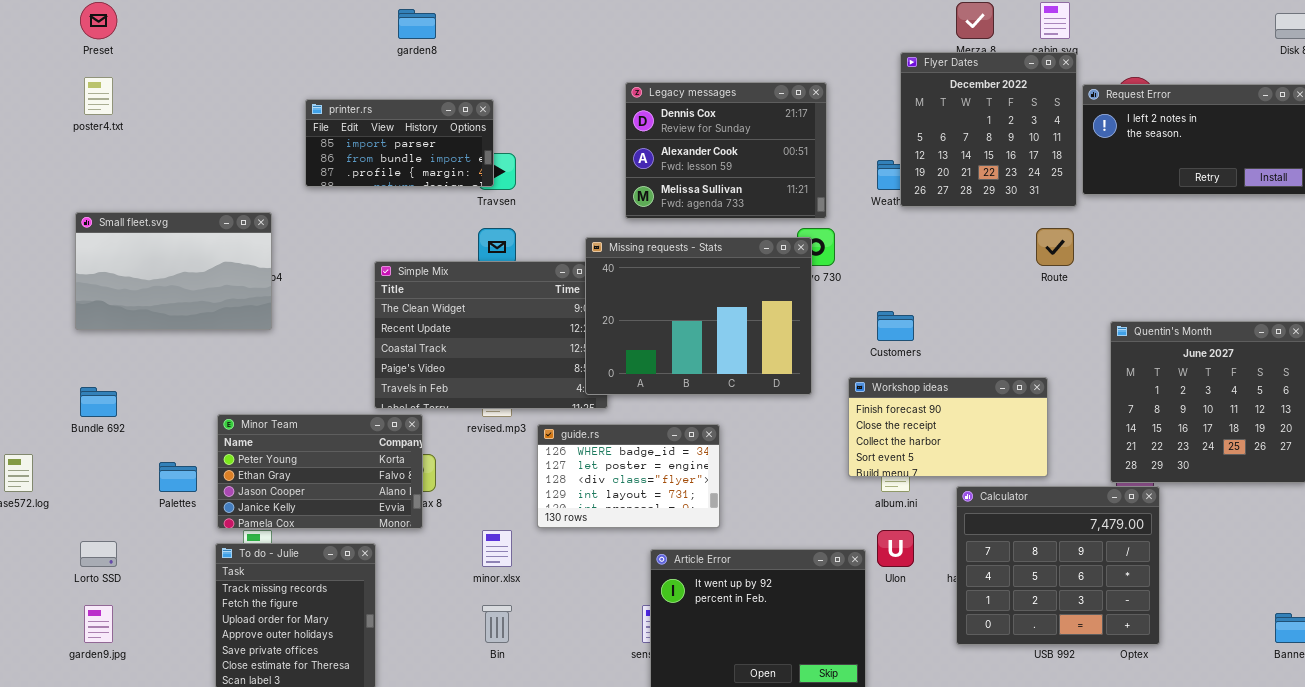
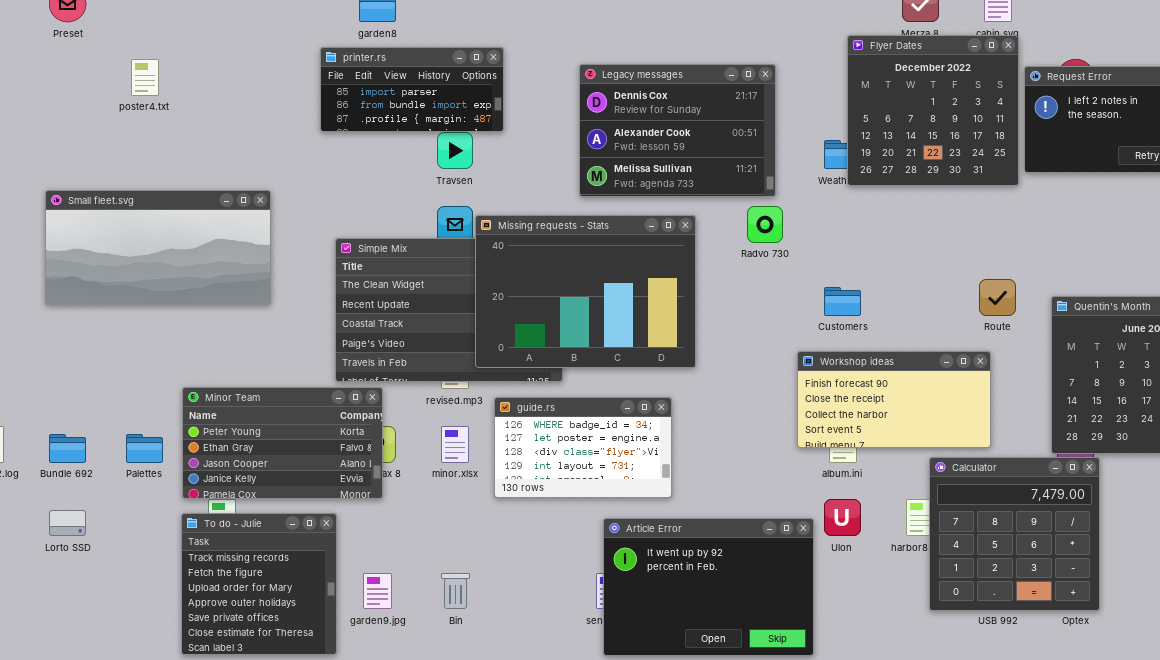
poster4.txt: [84,77,113,115] -> [131,59,159,96], moved
printer.rs: [305,99,494,187] -> [320,47,504,132], moved
Small fleet.svg: [75,212,272,330] -> [45,190,271,305], resized
Route: [1036,228,1074,266] -> [979,279,1016,316], moved
Missing requests - Stats: [585,237,812,395] -> [475,215,696,368], moved
Bundle 692: [80,387,117,417] -> [49,434,86,463], moved
Calculator: [956,486,1160,645] -> [929,457,1100,611], resized
minor.xlsx: [482,530,512,567] -> [441,426,469,463], moved
garden9.jpg: [84,605,113,643] -> [363,573,392,609], moved

